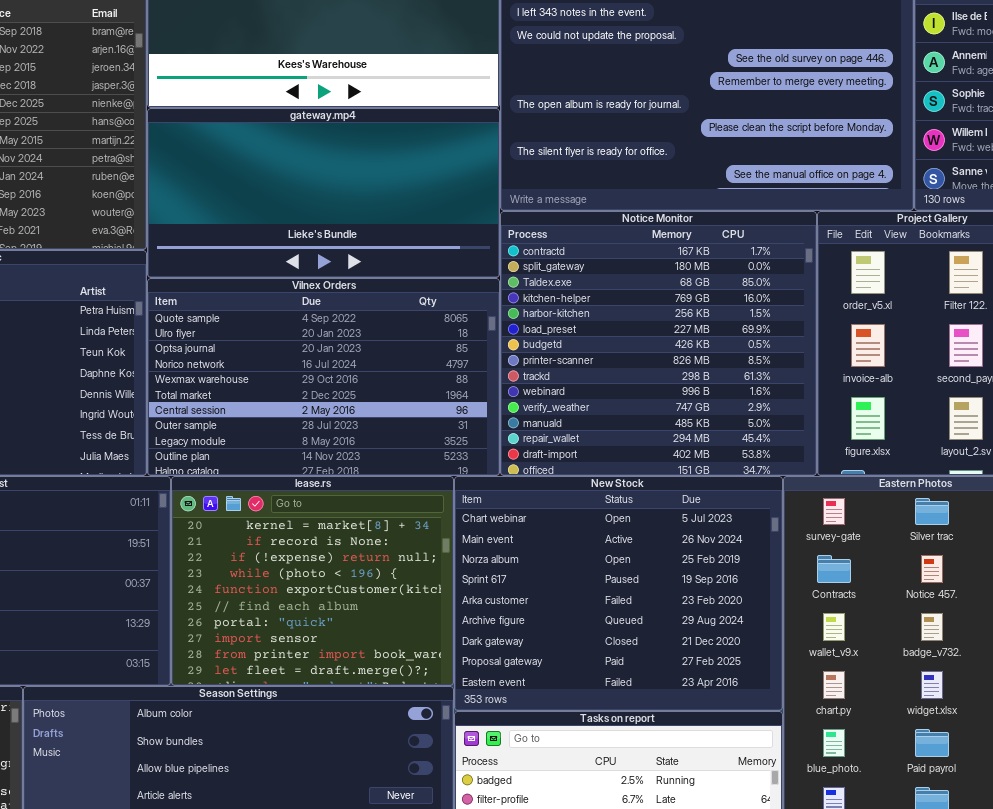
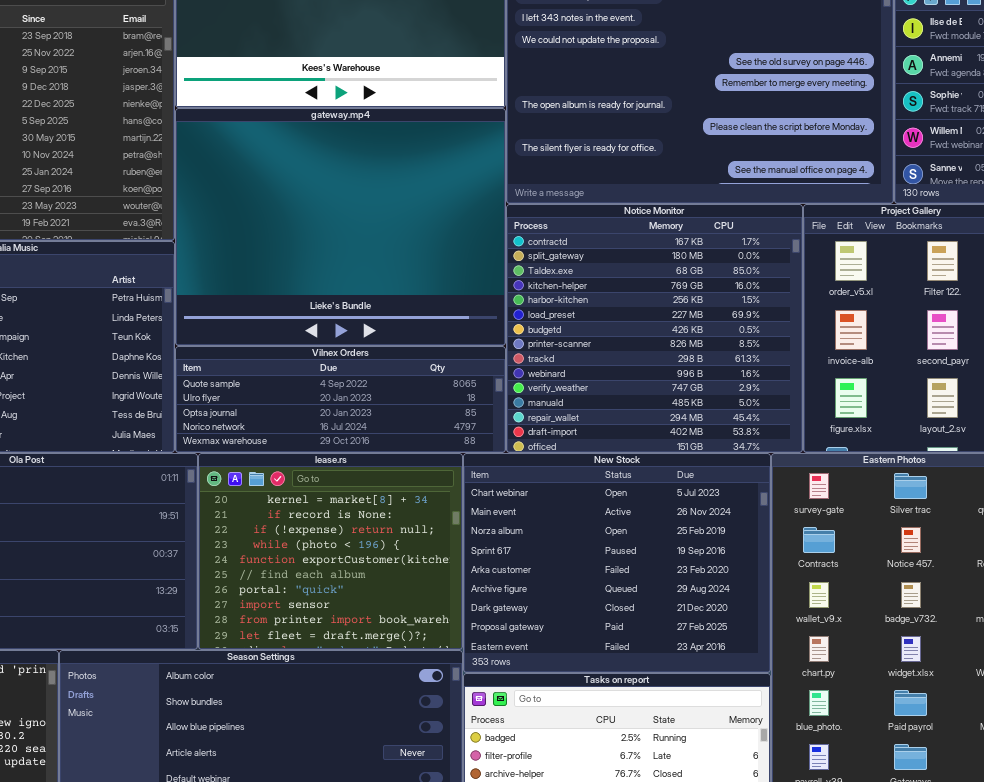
gateway.mp4: [147,108,500,278] -> [175,108,506,346], resized
Vilnex Orders: [147,278,500,476] -> [175,346,506,453], resized

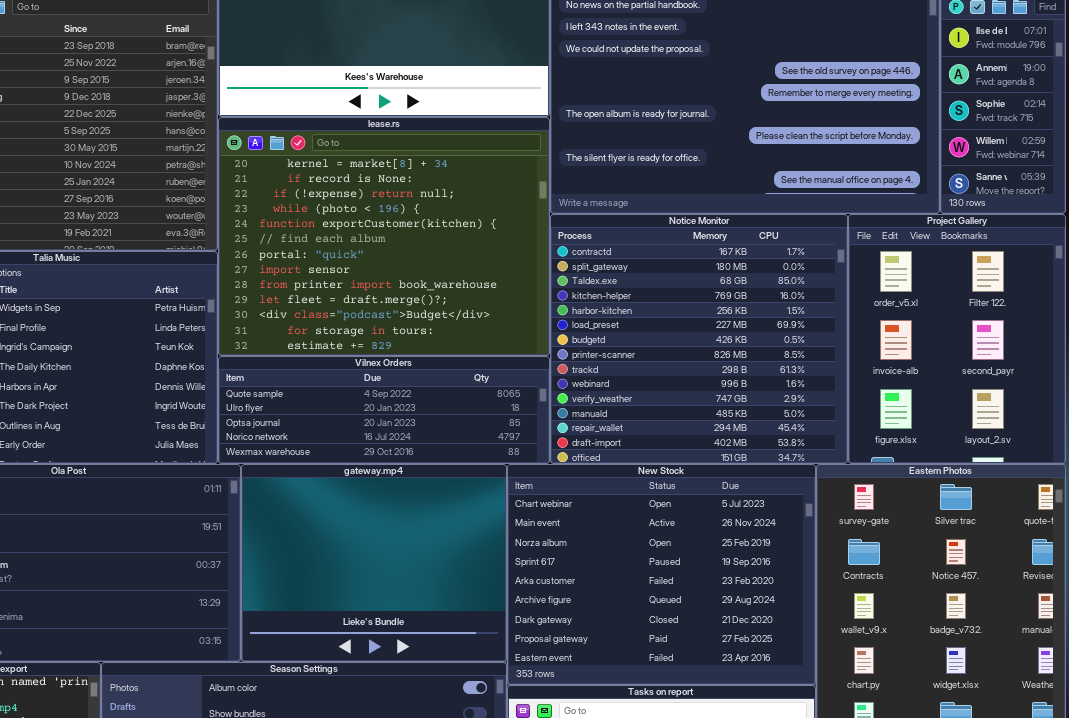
gateway.mp4: [175,108,506,346] -> [241,464,507,662], moved, resized
lease.rs: [198,453,463,650] -> [218,117,550,356], moved, resized

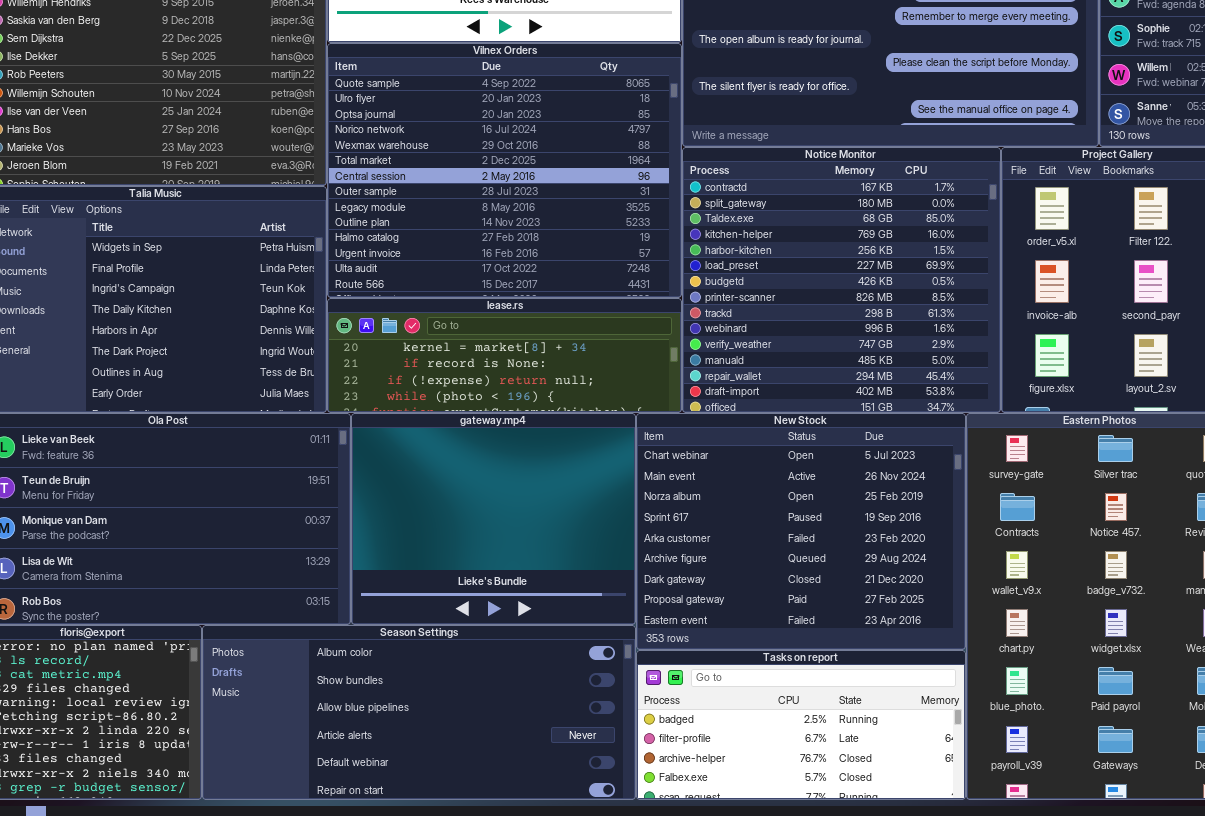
lease.rs: [218,117,550,356] -> [327,298,682,413], moved, resized
Vilnex Orders: [218,356,550,464] -> [327,43,682,298], moved, resized

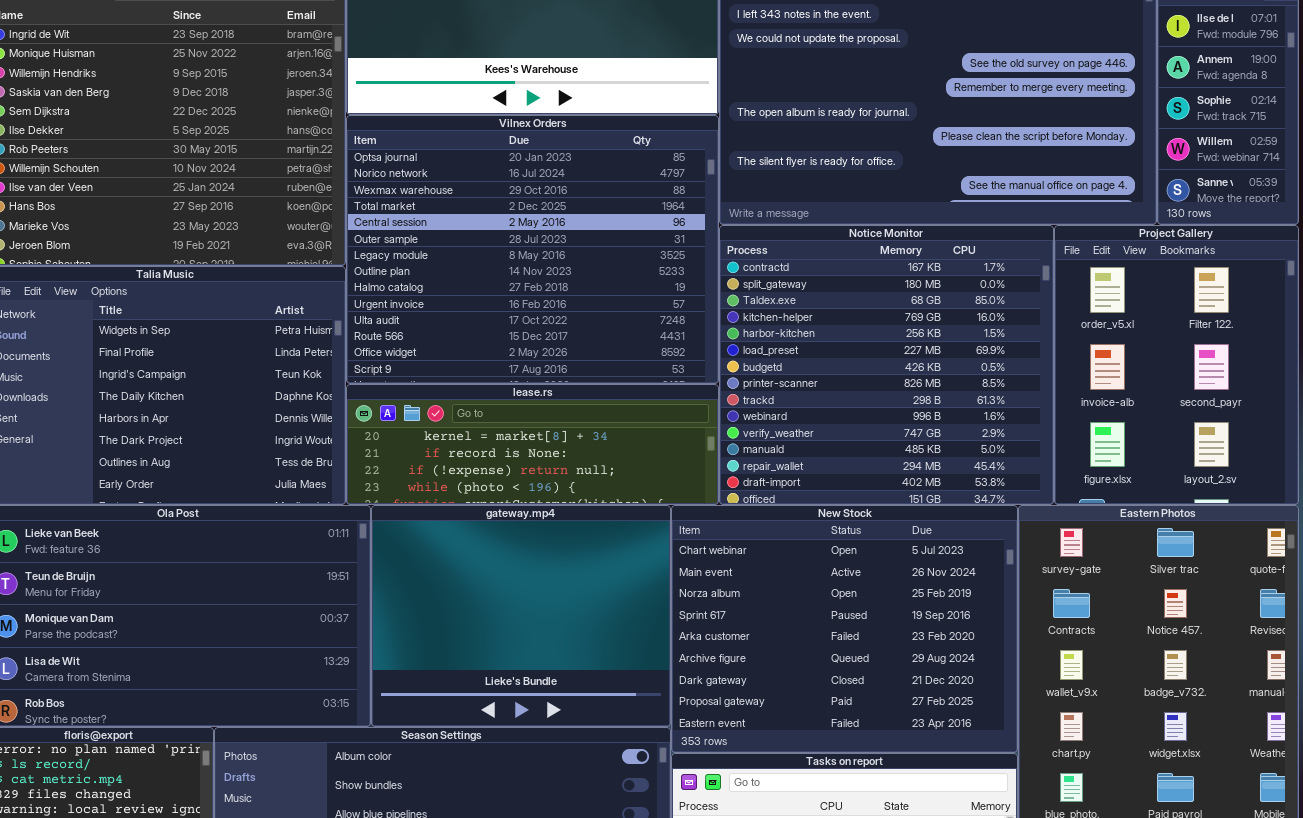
Vilnex Orders: [327,43,682,298] -> [346,115,719,384], scrolled down 2 rows

